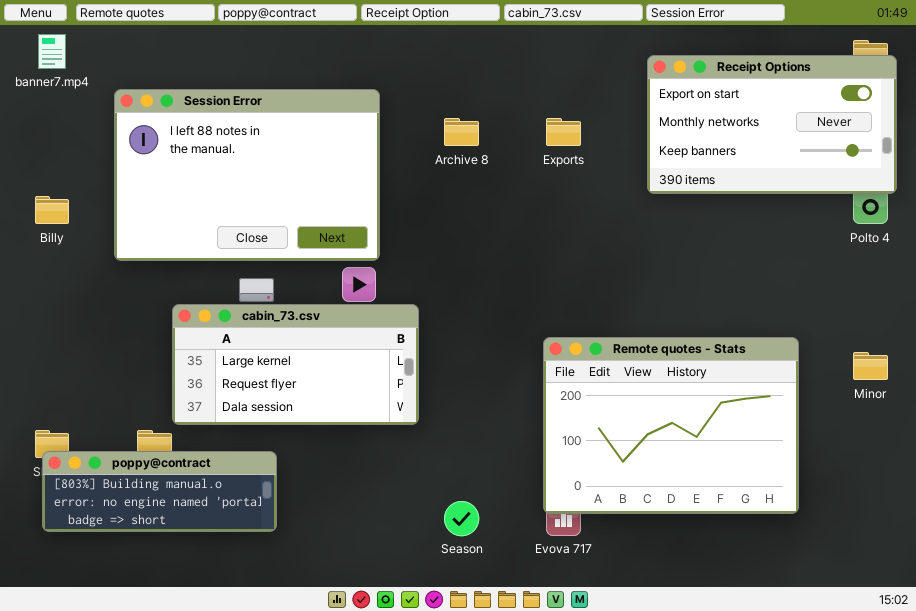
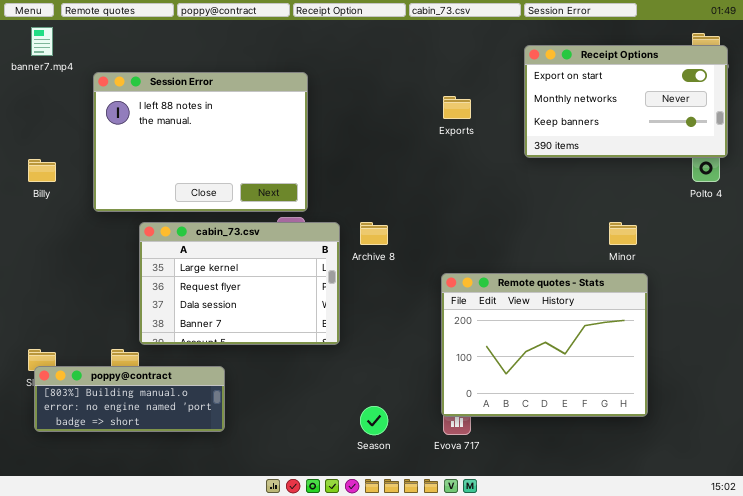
Archive 8: [444,118,479,146] -> [360,222,388,245], moved
cabin_73.csv: [172,304,419,425] -> [139,222,340,345], resized
Minor: [853,352,888,380] -> [609,222,637,245], moved

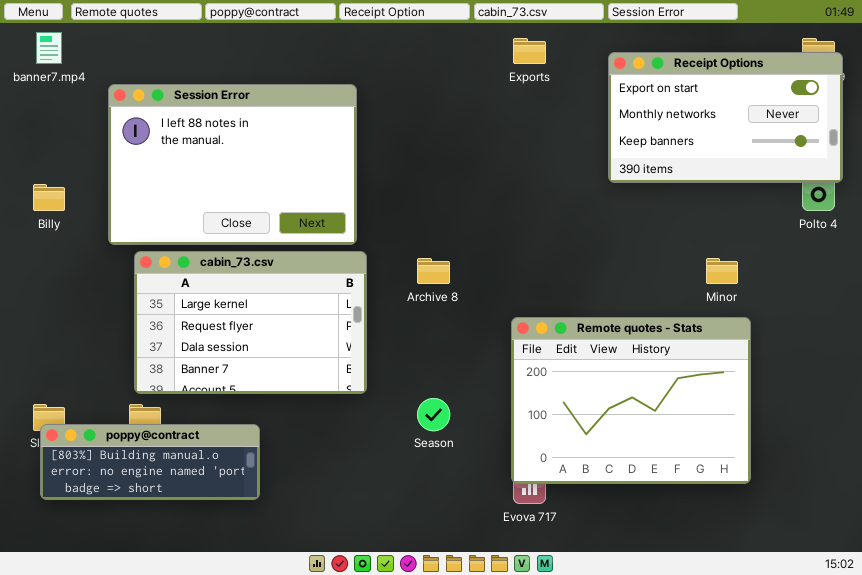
Exports: [443,96,471,119] -> [513,38,546,64], moved
cabin_73.csv: [139,222,340,345] -> [134,251,367,394], moved
Season: [360,406,388,435] -> [417,398,450,431], moved

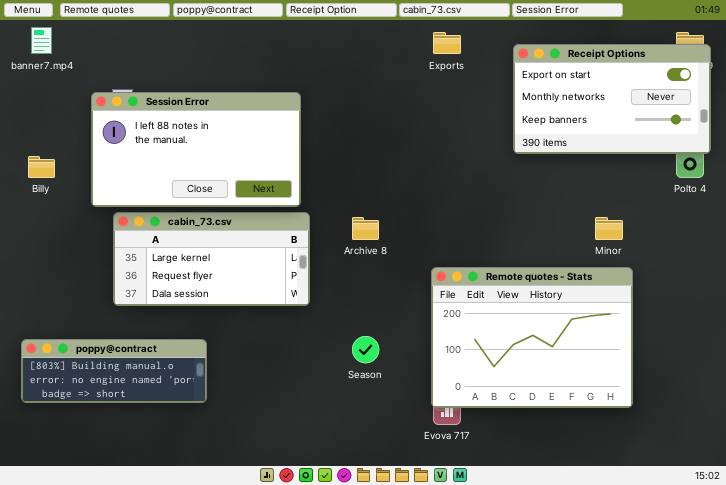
Session Error: [108,84,357,245] -> [91,92,301,207], resized
cabin_73.csv: [134,251,367,394] -> [113,212,310,306], resized
poppy@contract: [40,424,260,500] -> [21,339,207,403], moved

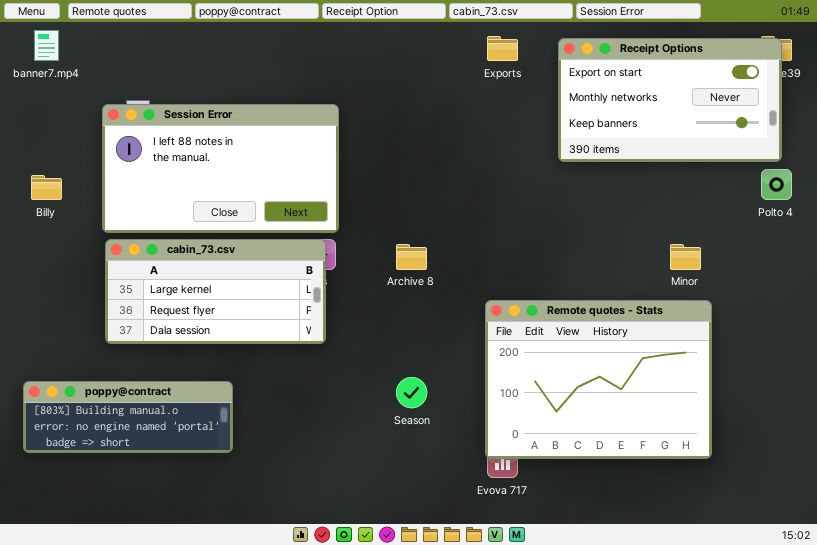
Receipt Options: [513,44,711,154] -> [558,38,782,162], moved
cabin_73.csv: [113,212,310,306] -> [105,239,326,344], moved

